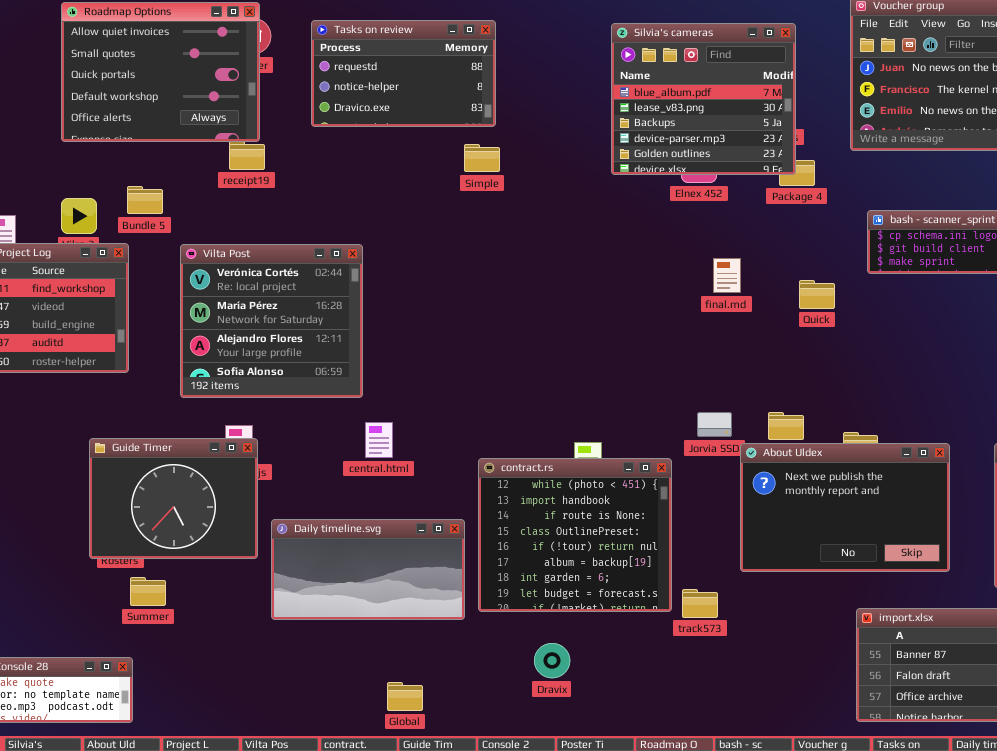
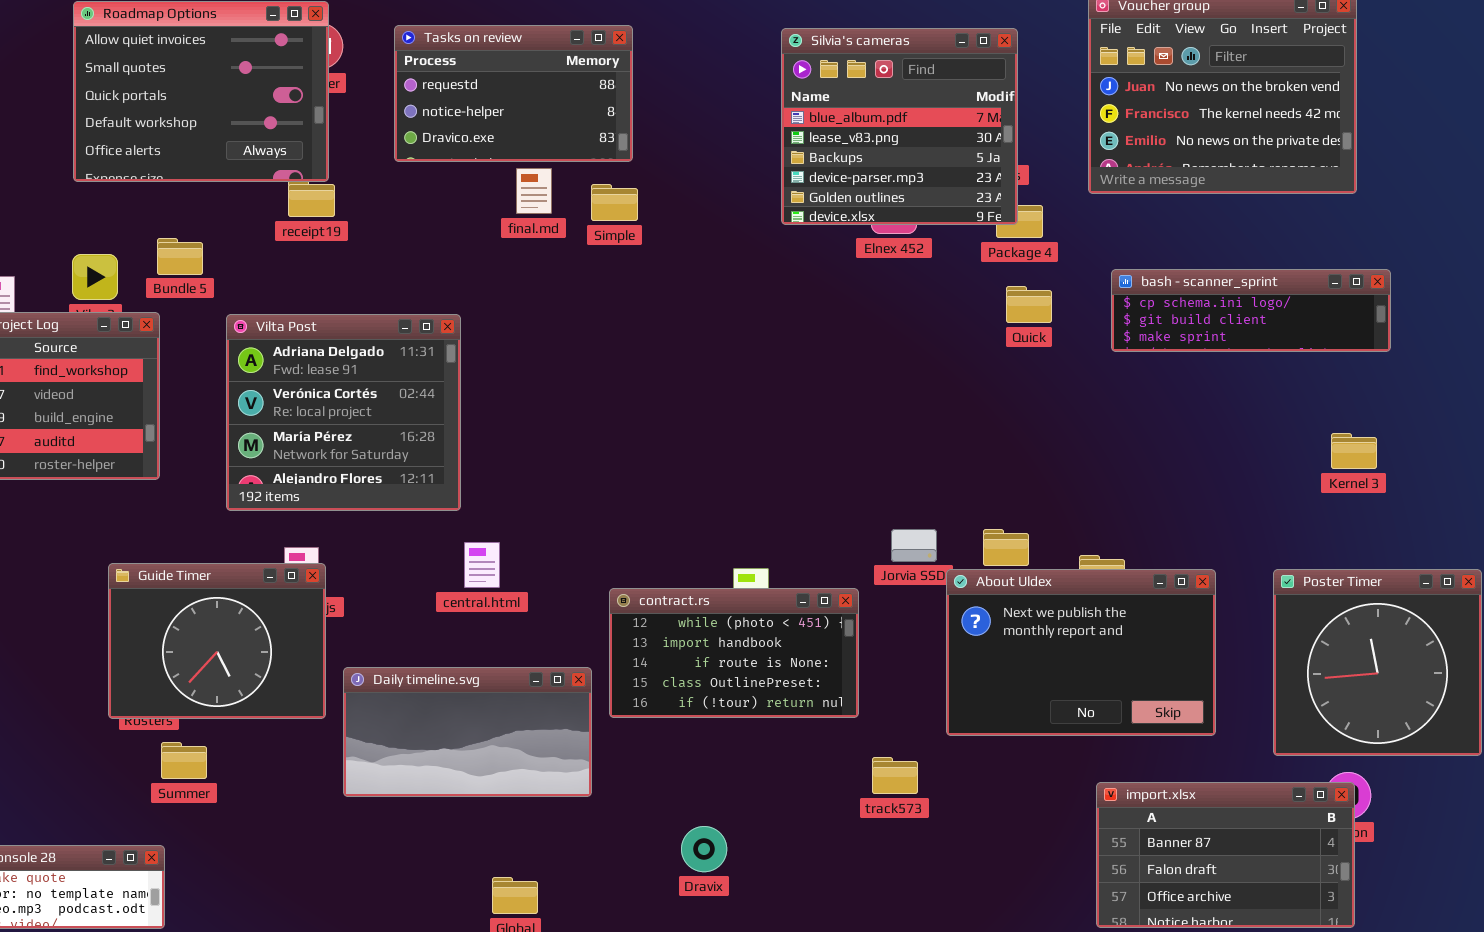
Vilta Post: [180,244,363,398] -> [226,314,461,511], scrolled up 1 row
final.md: [713,258,741,293] -> [516,168,552,214], moved
Quick: [799,280,835,309] -> [1006,286,1052,323], moved
contract.rs: [478,458,672,612] -> [609,588,859,718], resized

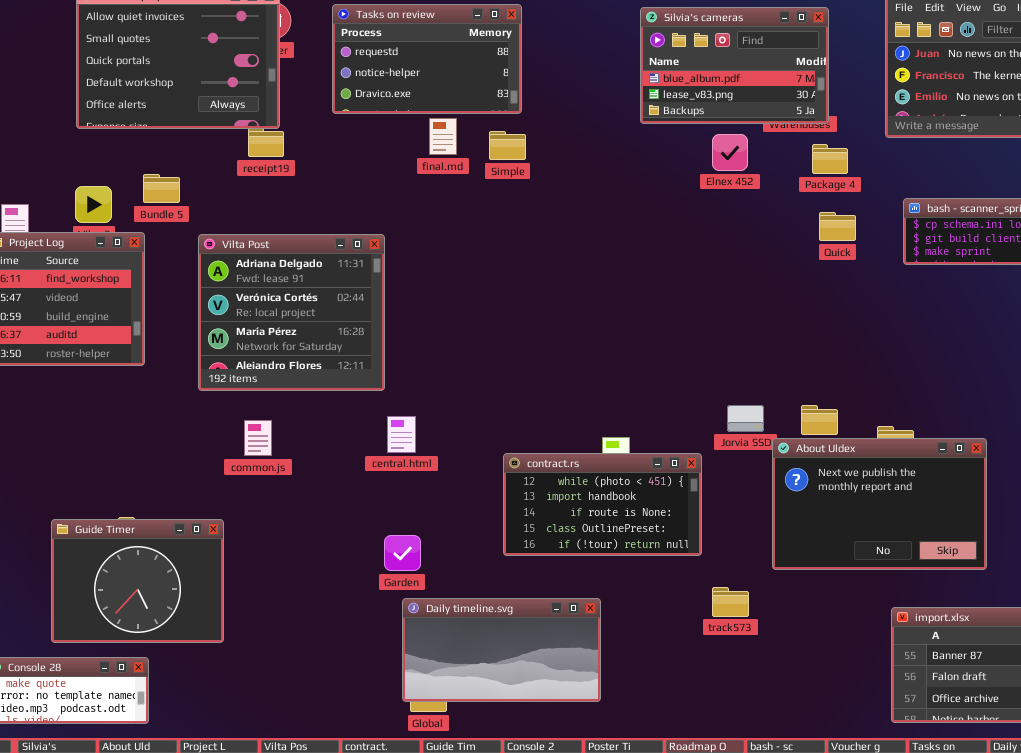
Silvia's cameras: [781,28,1018,225] -> [640,7,829,124], resized
Guide Timer: [108,563,326,719] -> [51,519,224,643], moved
Daily timeline.svg: [343,667,592,797] -> [402,598,601,702], moved

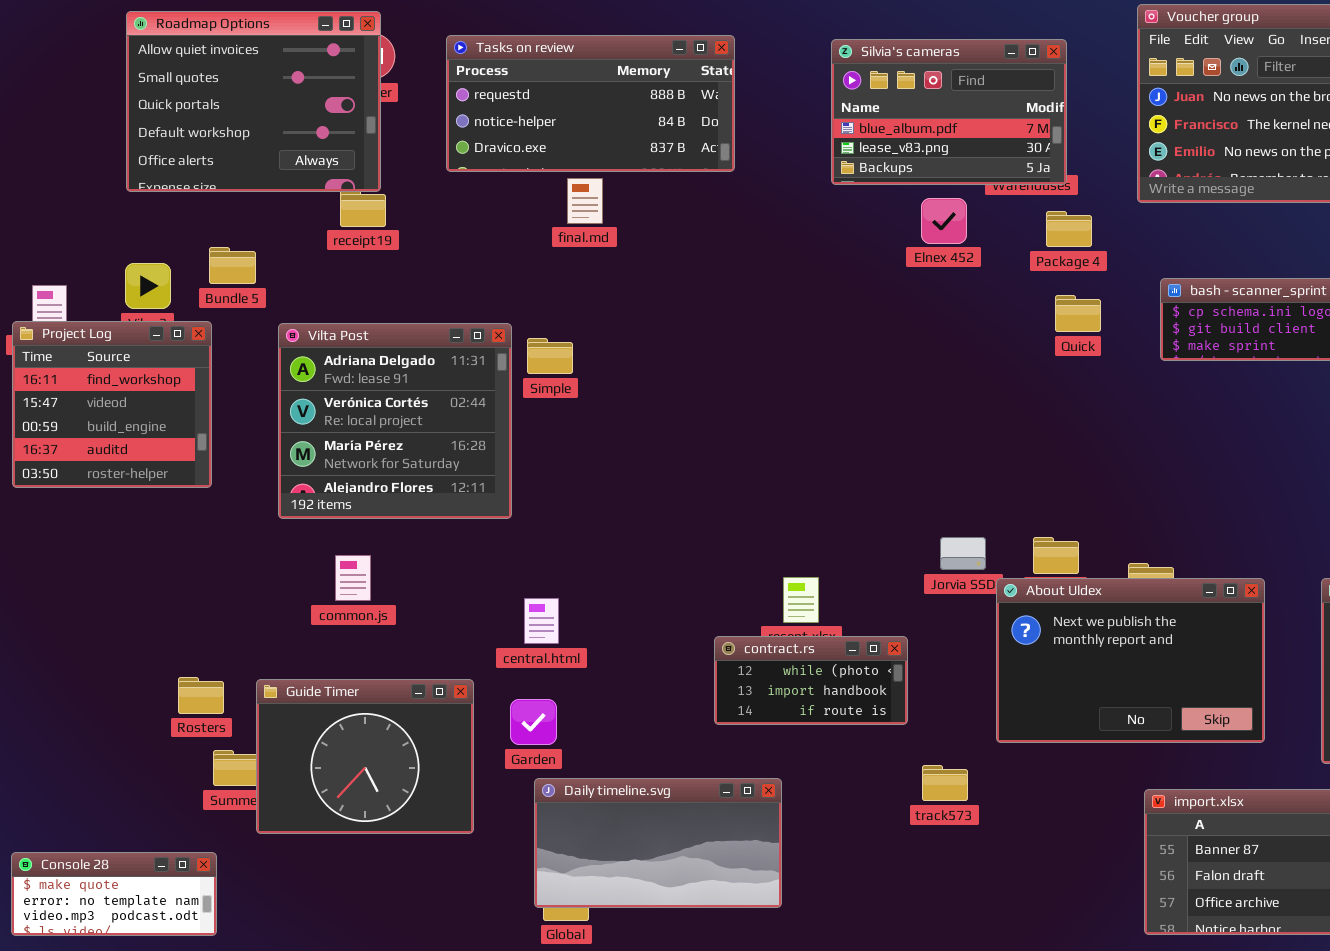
Tasks on review: [332,4,522,114] -> [446,35,735,172], resized
Simple: [489,131,526,160] -> [527,338,573,374], moved
central.html: [387,416,416,453] -> [524,598,559,644], moved
contract.rs: [503,453,702,556] -> [714,636,908,725], resized
Guide Timer: [51,519,224,643] -> [256,679,474,834], moved

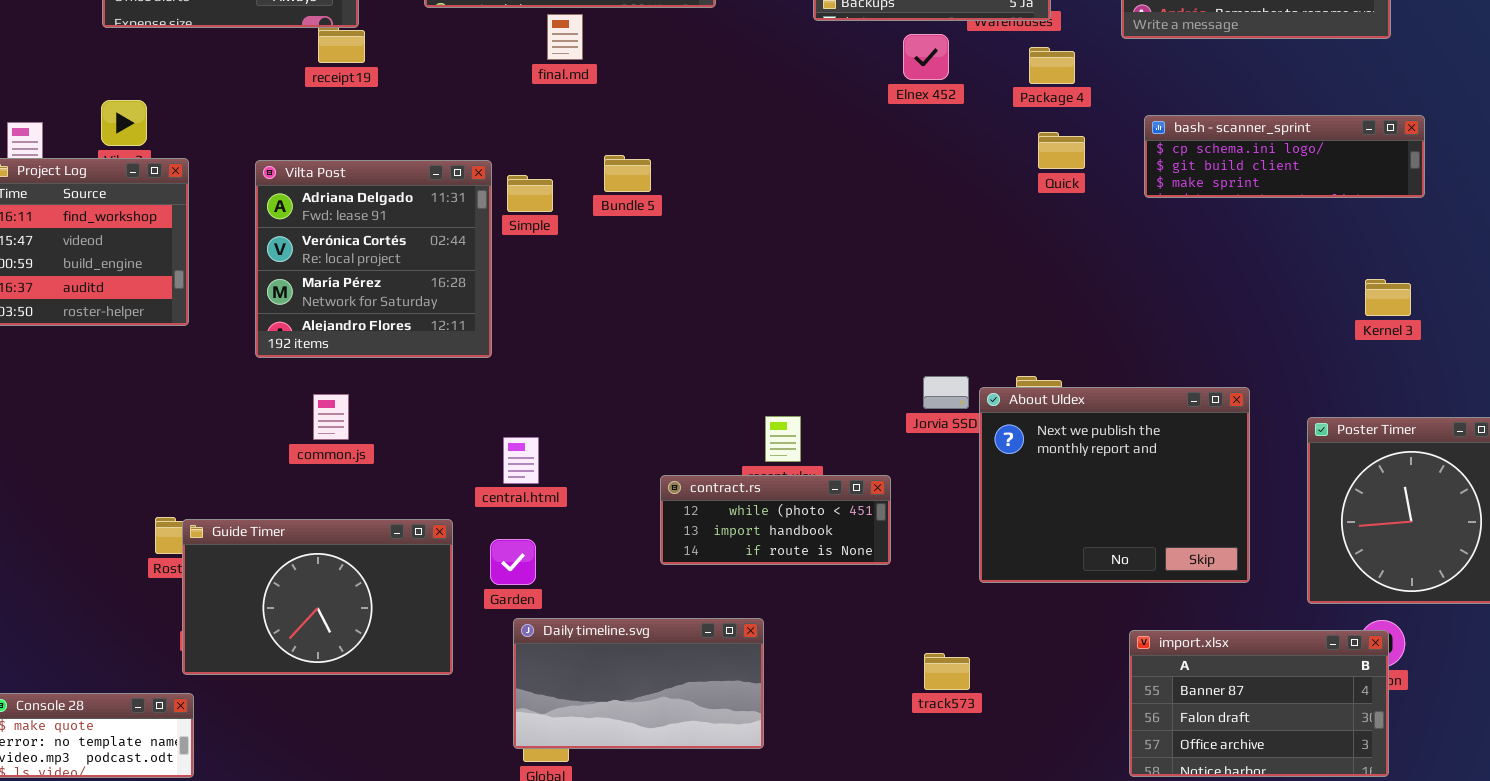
Bundle 5: [209,247,256,284] -> [604,155,651,192], moved
About Uldex: [996,578,1265,743] -> [979,387,1250,583], resized
contract.rs: [714,636,908,725] -> [660,475,891,565], resized
Guide Timer: [256,679,474,834] -> [182,519,453,675], resized
track573: [922,765,968,801] -> [924,653,970,690], moved

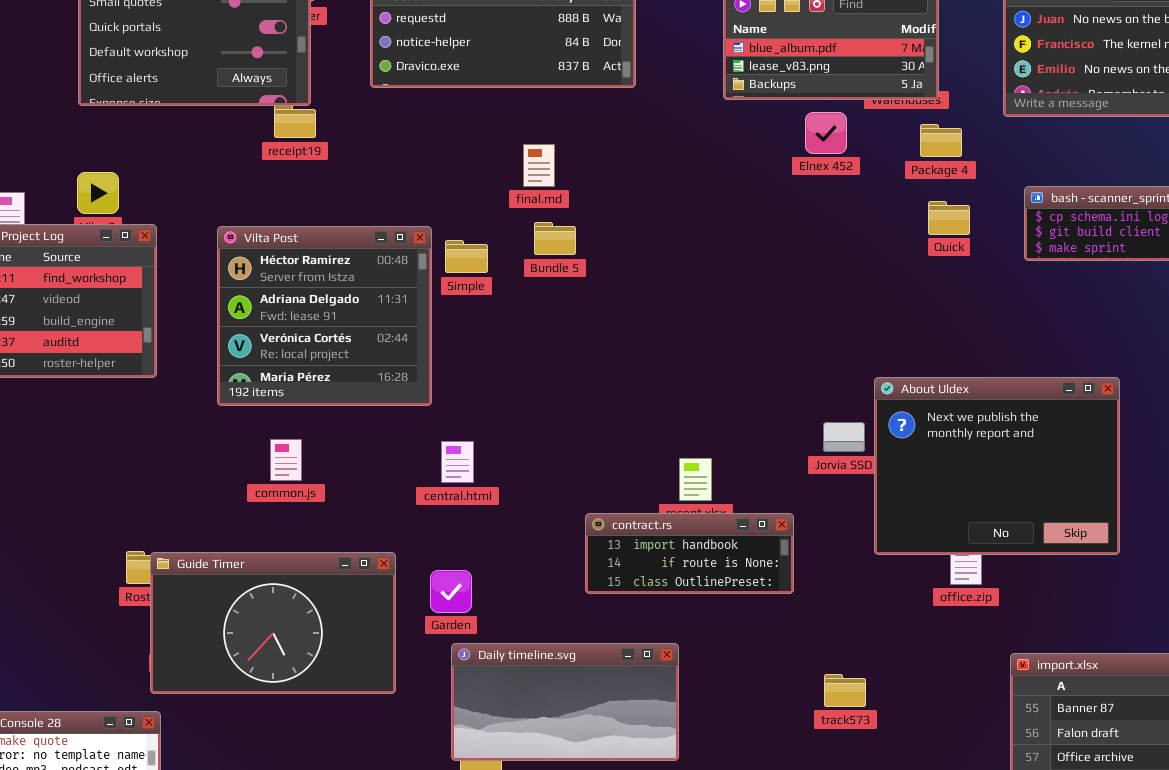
final.md: [547,14,583,60] -> [523,144,555,187], moved
Vilta Post: [255,160,492,358] -> [217,226,432,406], scrolled up 1 row
About Uldex: [979,387,1250,583] -> [874,377,1120,555], moved
central.html: [503,437,539,484] -> [441,441,474,483], moved
contract.rs: [660,475,891,565] -> [585,513,794,594], scrolled down 1 row

